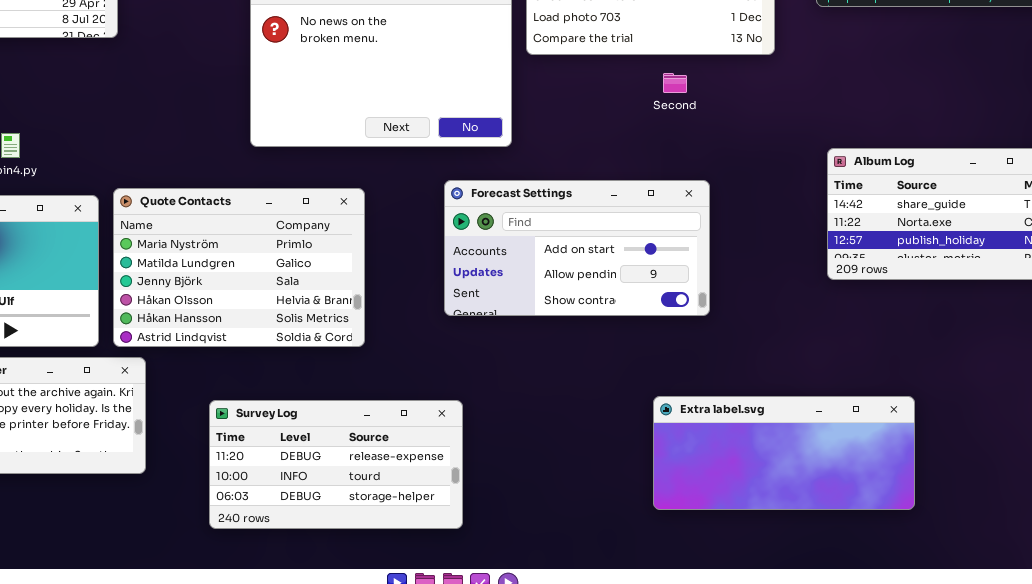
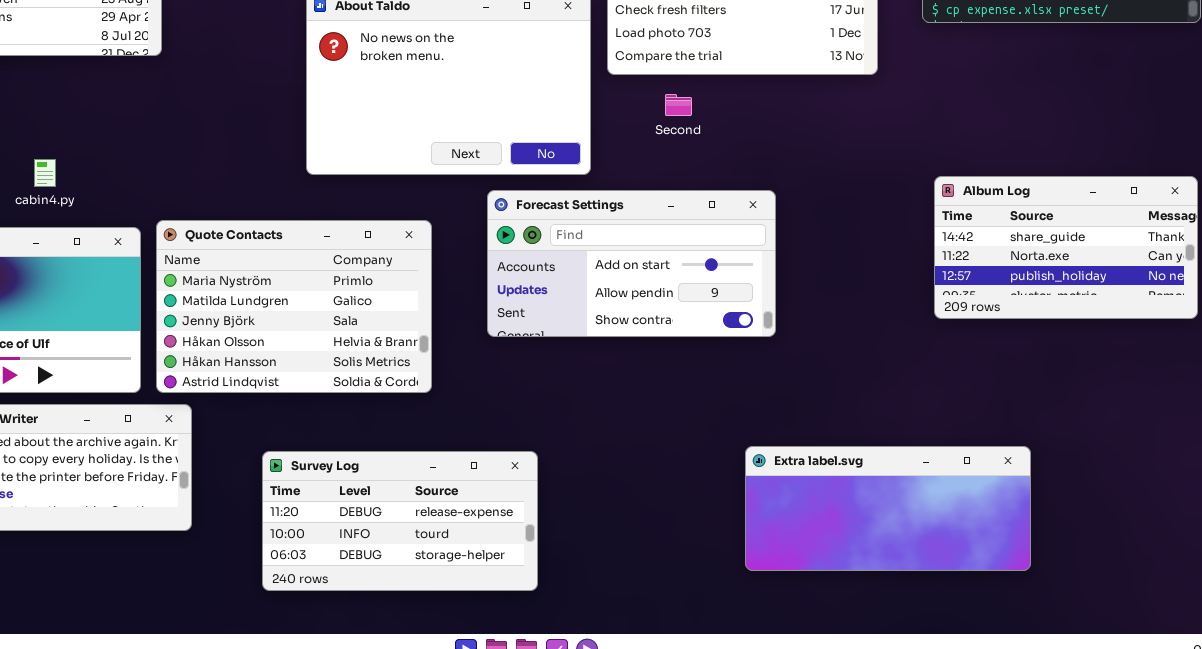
Second: [663,73,687,93] -> [665,94,692,116], moved
Forecast Settings: [444,180,710,316] -> [487,190,776,337], moved

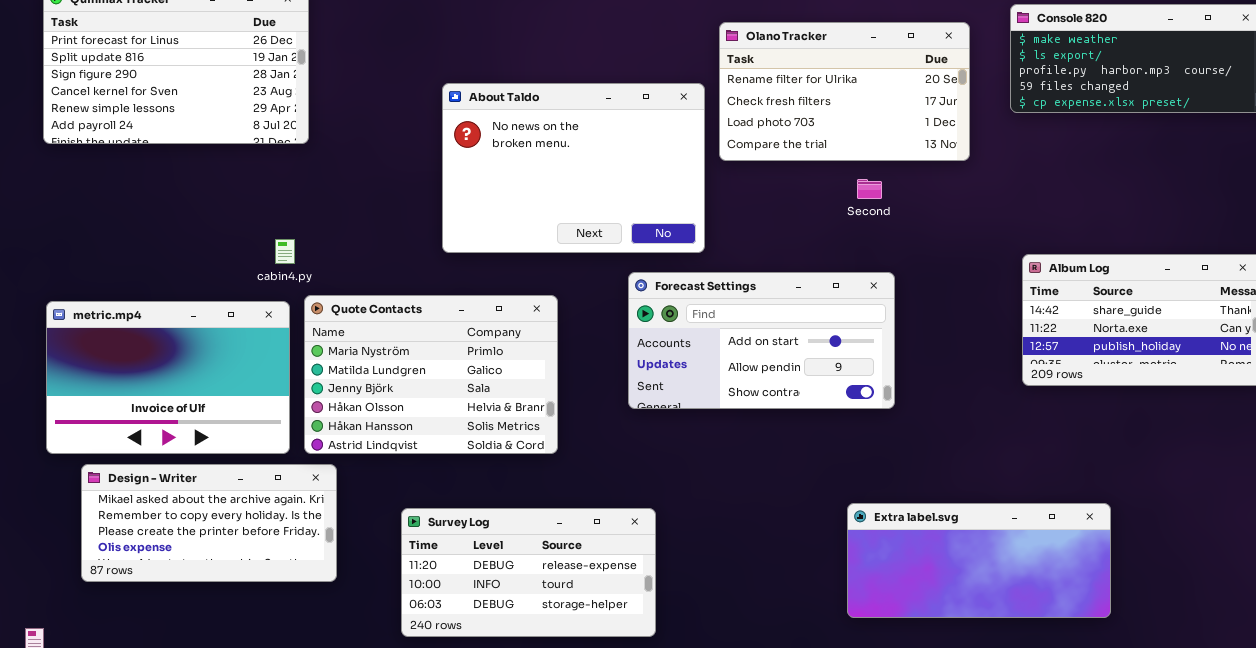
Second: [665,94,692,116] -> [857,179,882,199], moved
cabin4.py: [34,159,56,187] -> [275,239,295,264], moved
Forecast Settings: [487,190,776,337] -> [628,272,895,409], moved

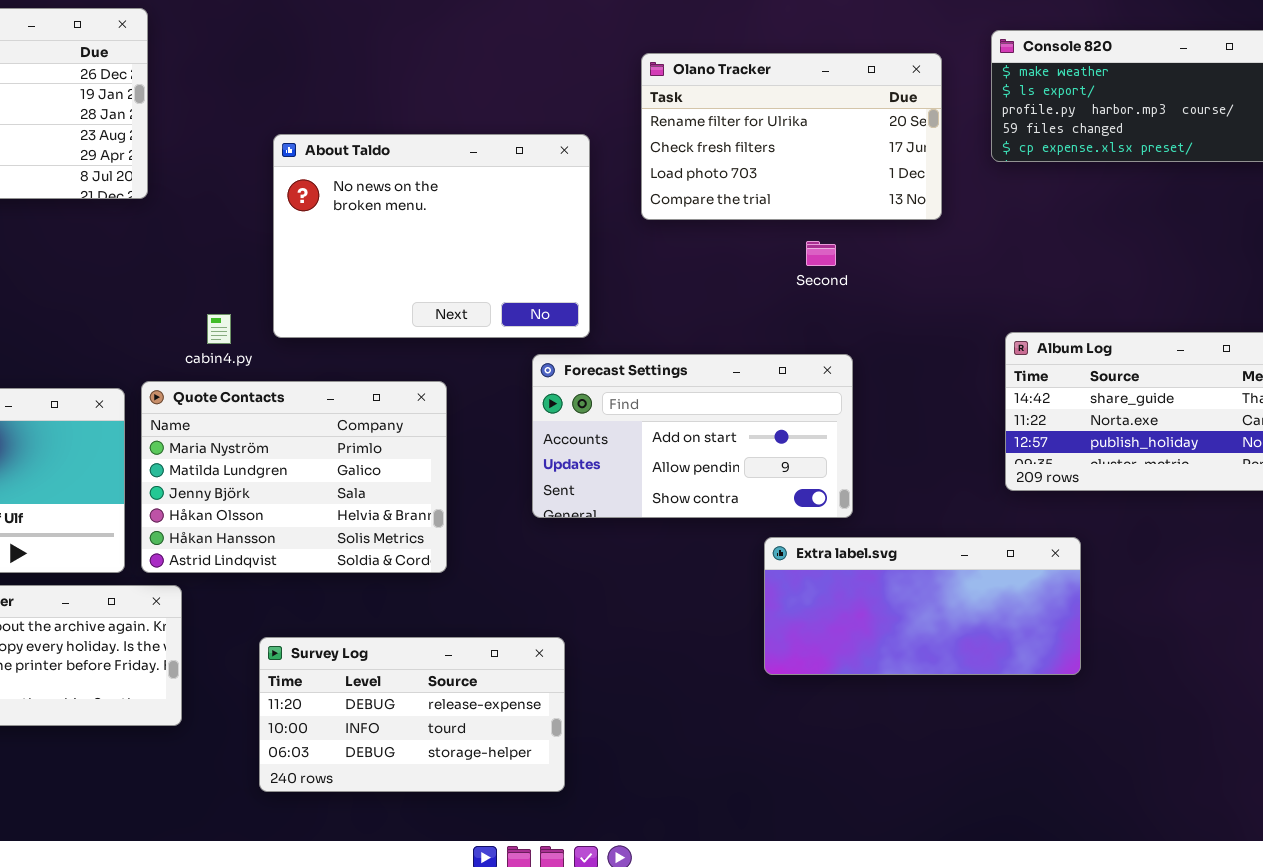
About Taldo: [442,83,705,253] -> [273,134,590,338], moved
cabin4.py: [275,239,295,264] -> [207,314,231,344], moved
Extra label.svg: [847,503,1111,618] -> [764,537,1081,675], moved

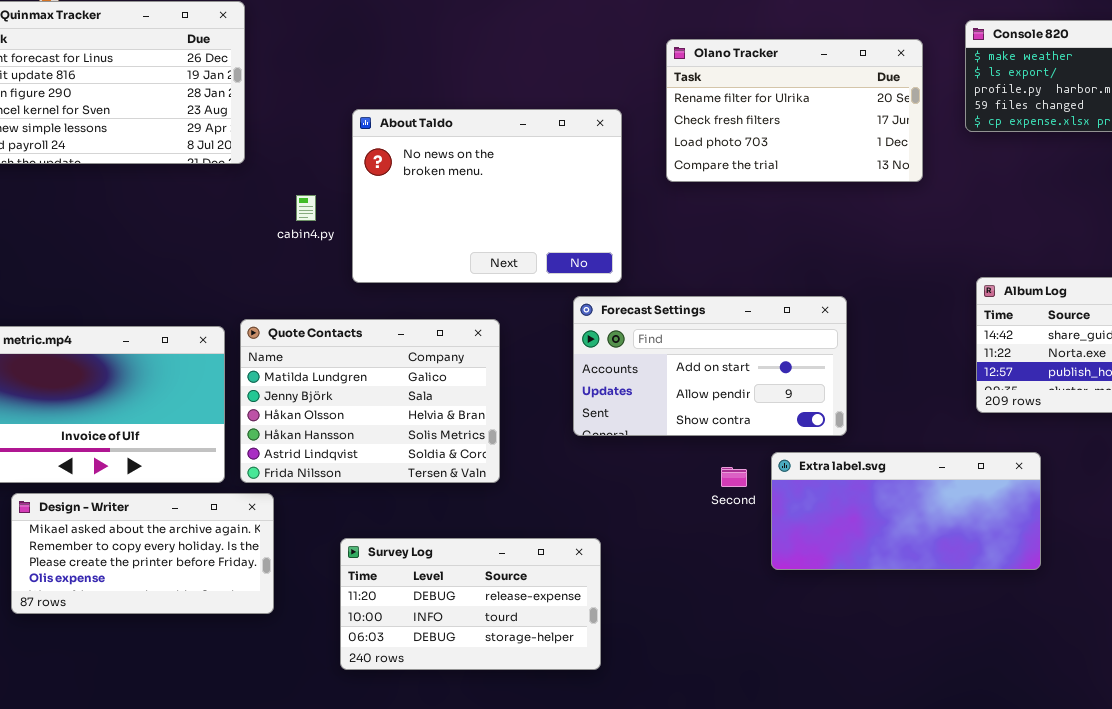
Second: [806,241,836,266] -> [721,467,747,487], moved
cabin4.py: [207,314,231,344] -> [296,195,316,221], moved
Quote Contacts: [141,381,447,573] -> [240,319,500,483], scrolled down 1 row

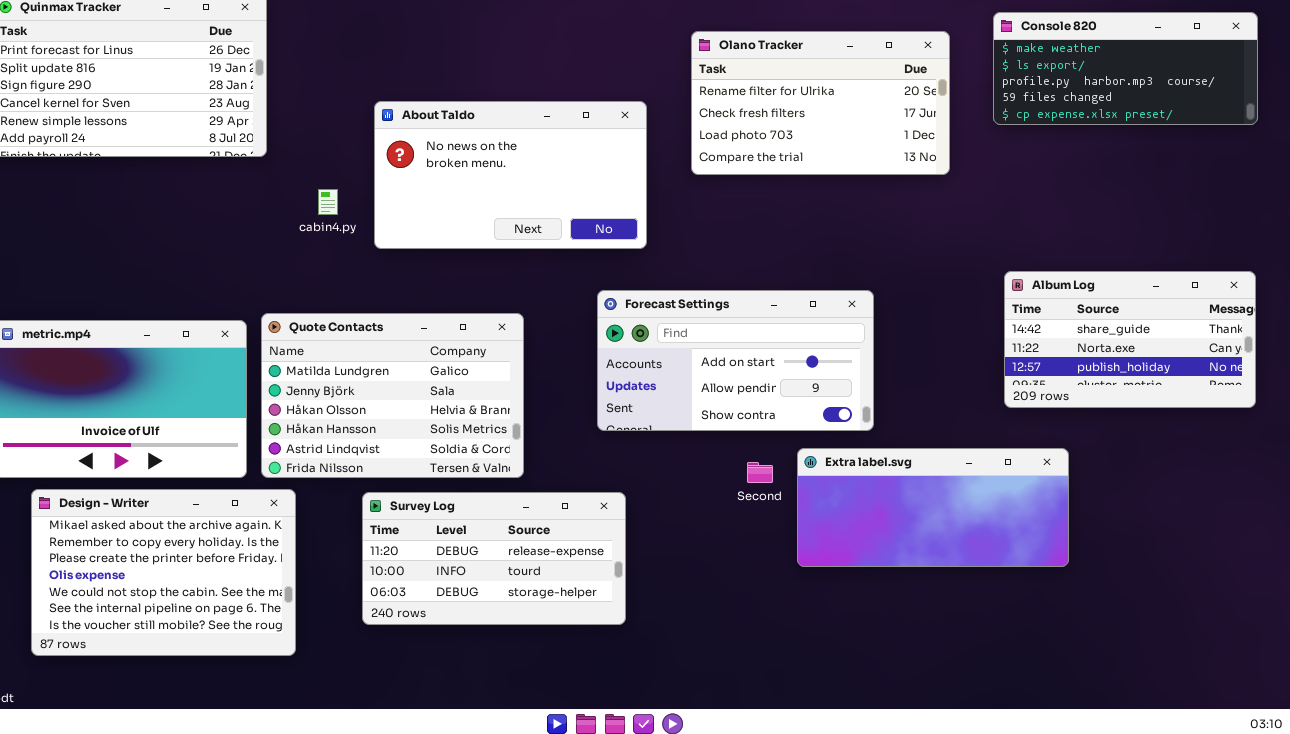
About Taldo: [352,109,622,283] -> [374,101,647,249], resized
Design - Writer: [11,493,274,614] -> [31,489,296,656], resized
Survey Log: [340,538,601,670] -> [362,492,626,625], moved

